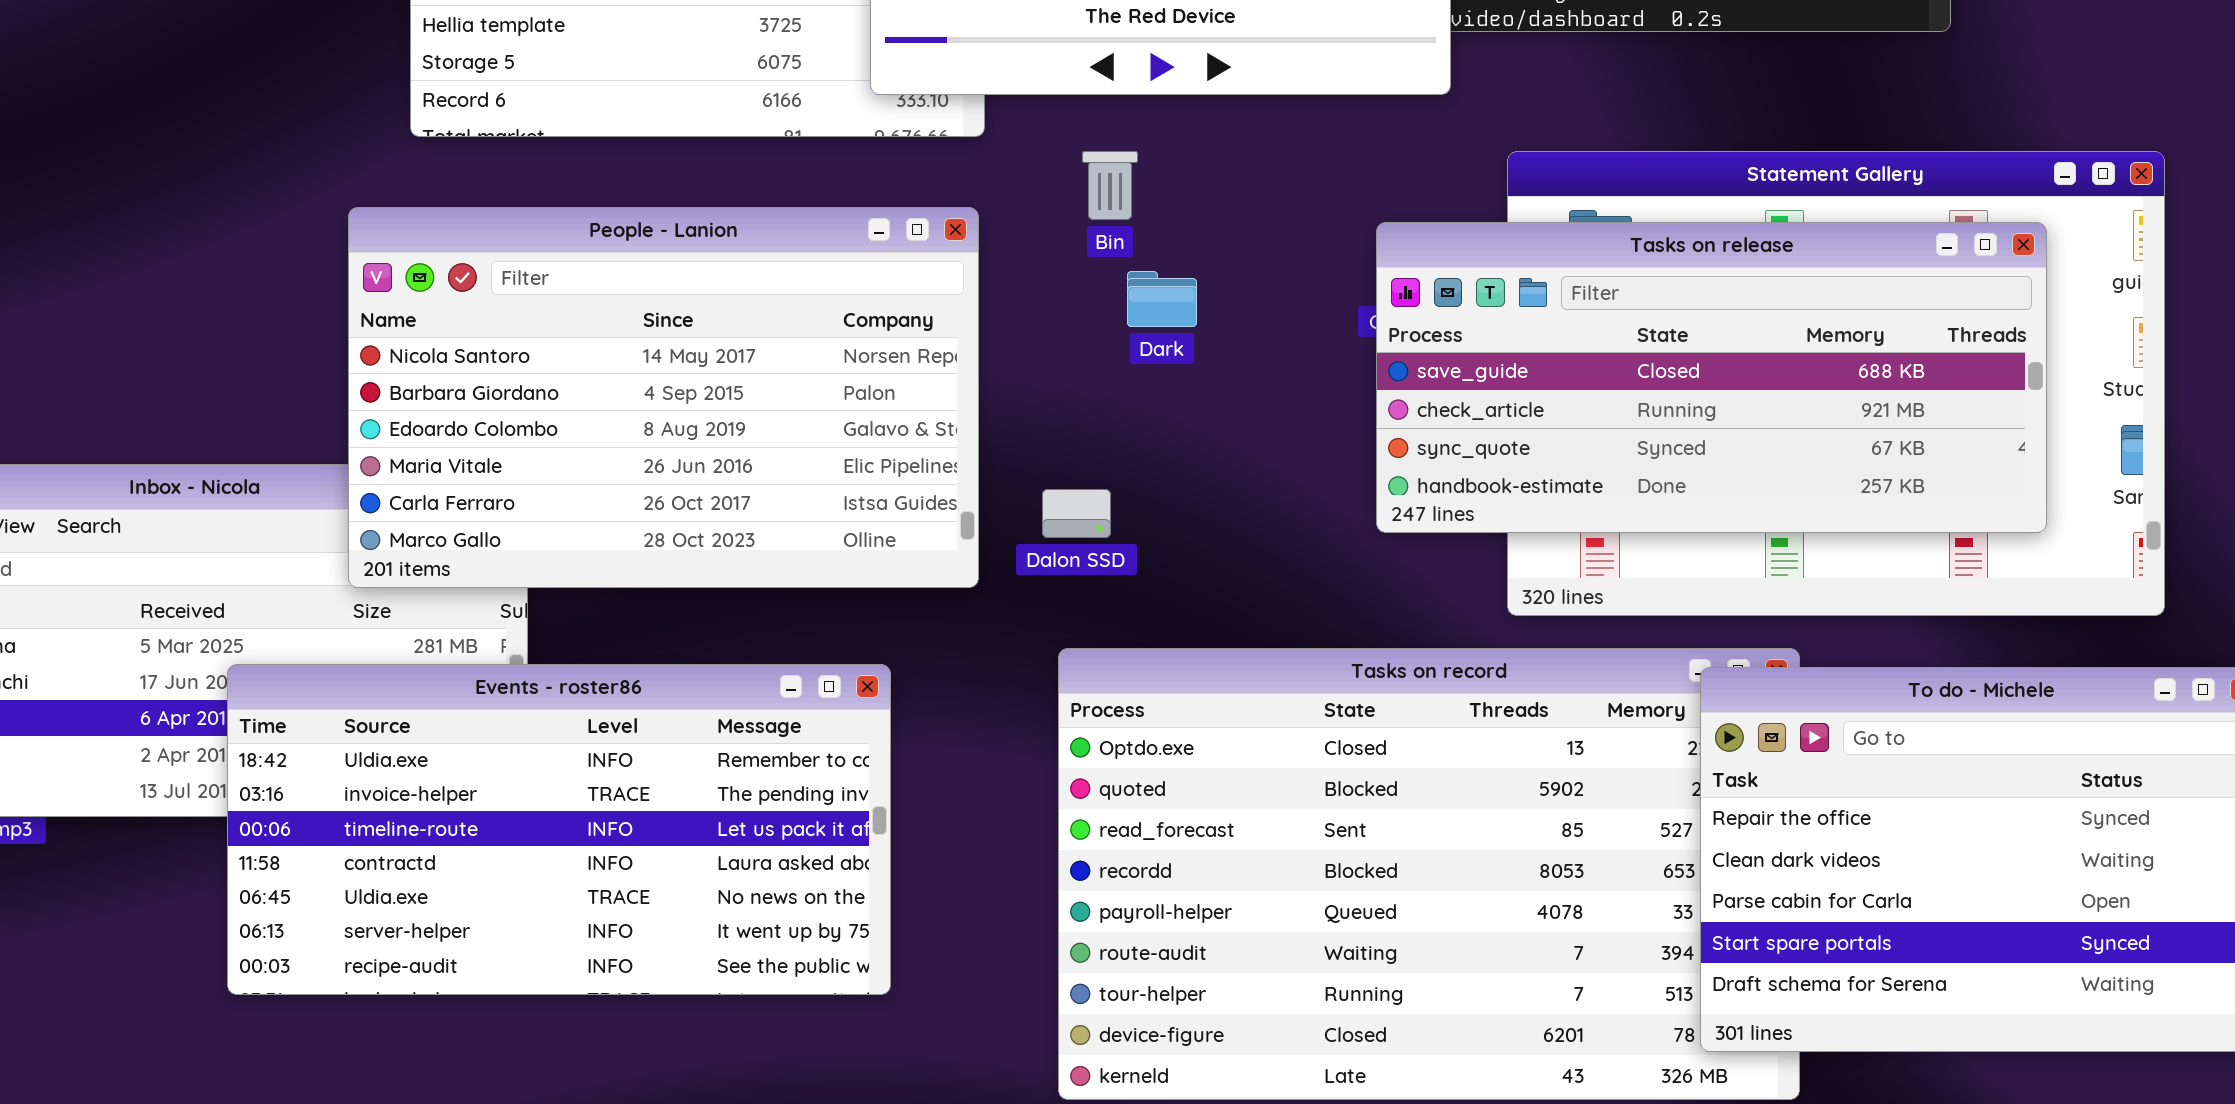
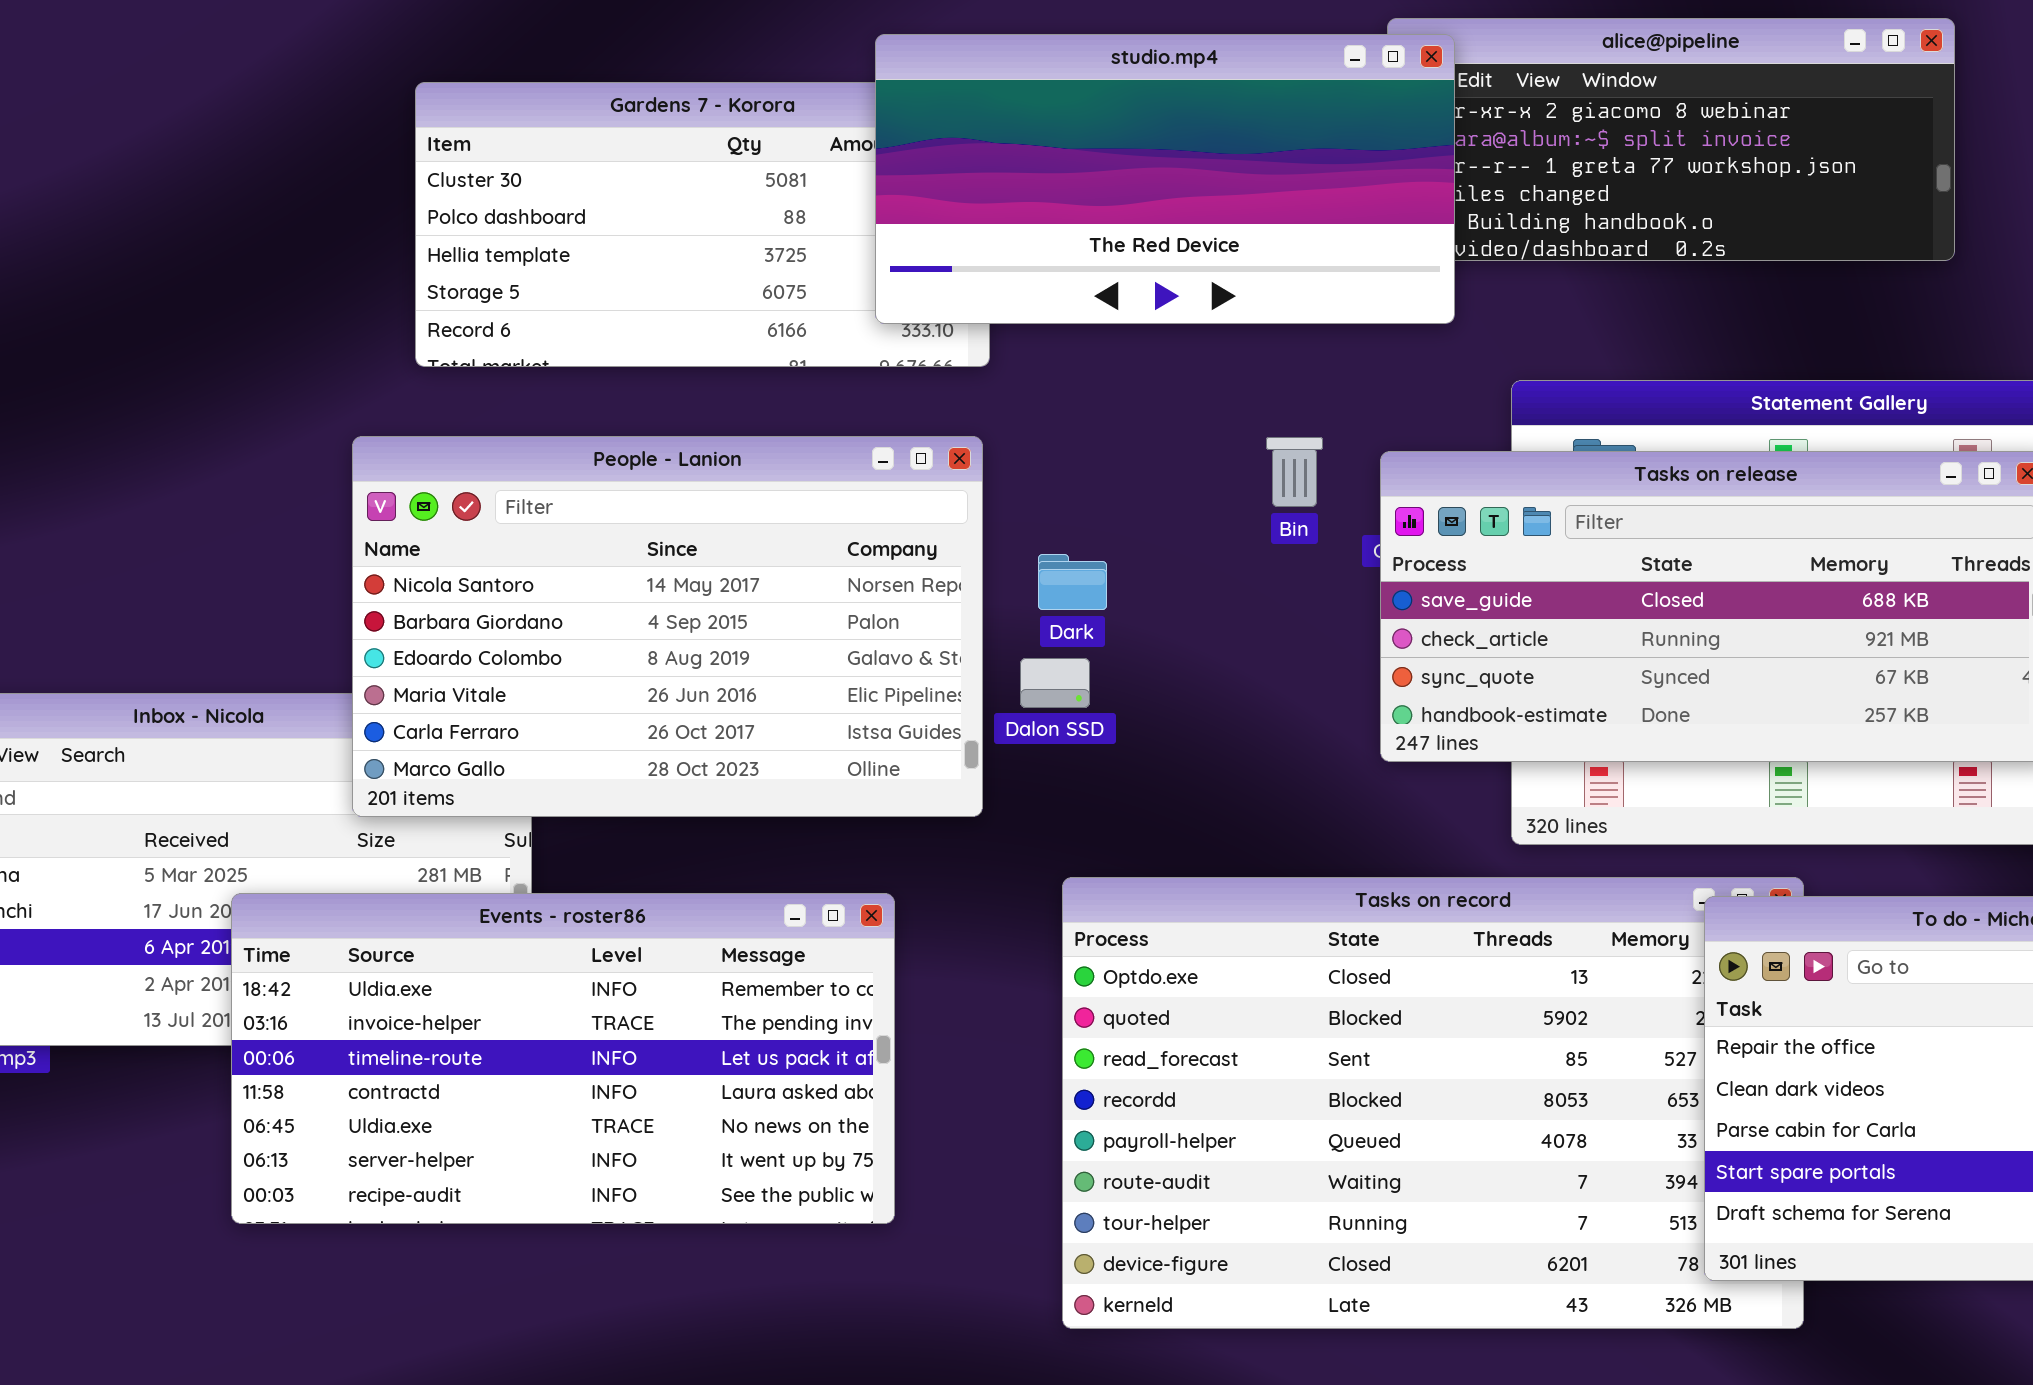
Bin: [1082,151,1138,220] -> [1266,437,1323,507], moved
Dark: [1127,271,1197,327] -> [1038,554,1107,610], moved
Dalon SSD: [1042,489,1111,538] -> [1020,658,1090,708], moved

